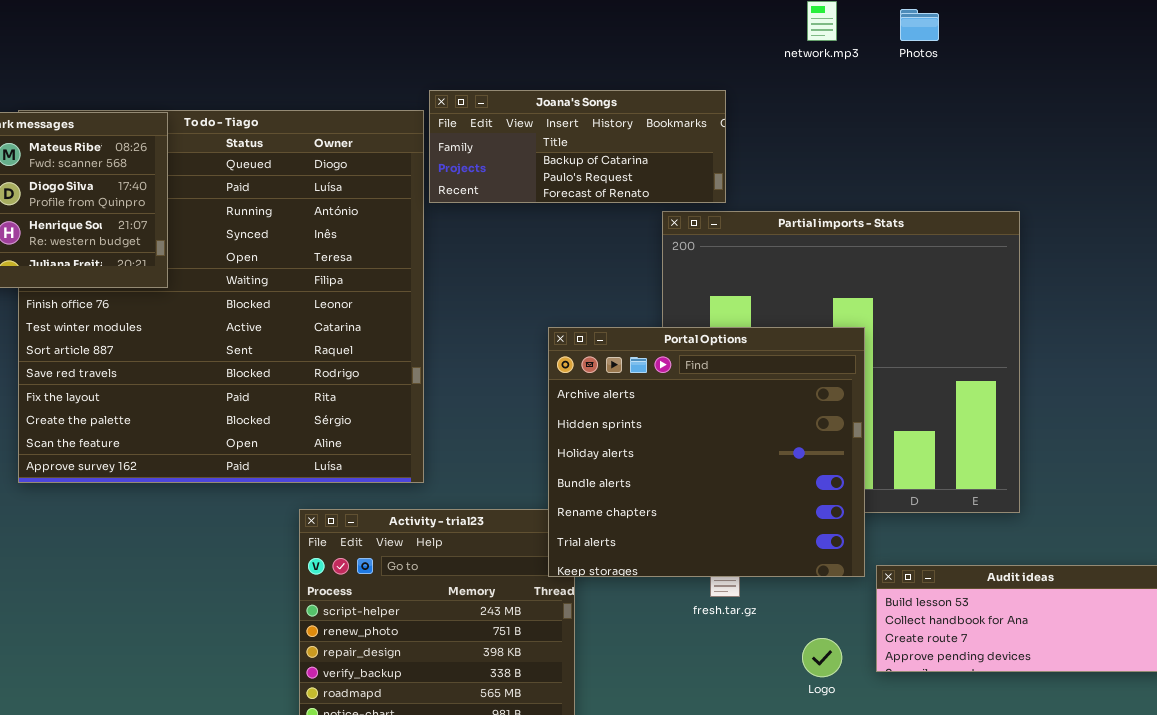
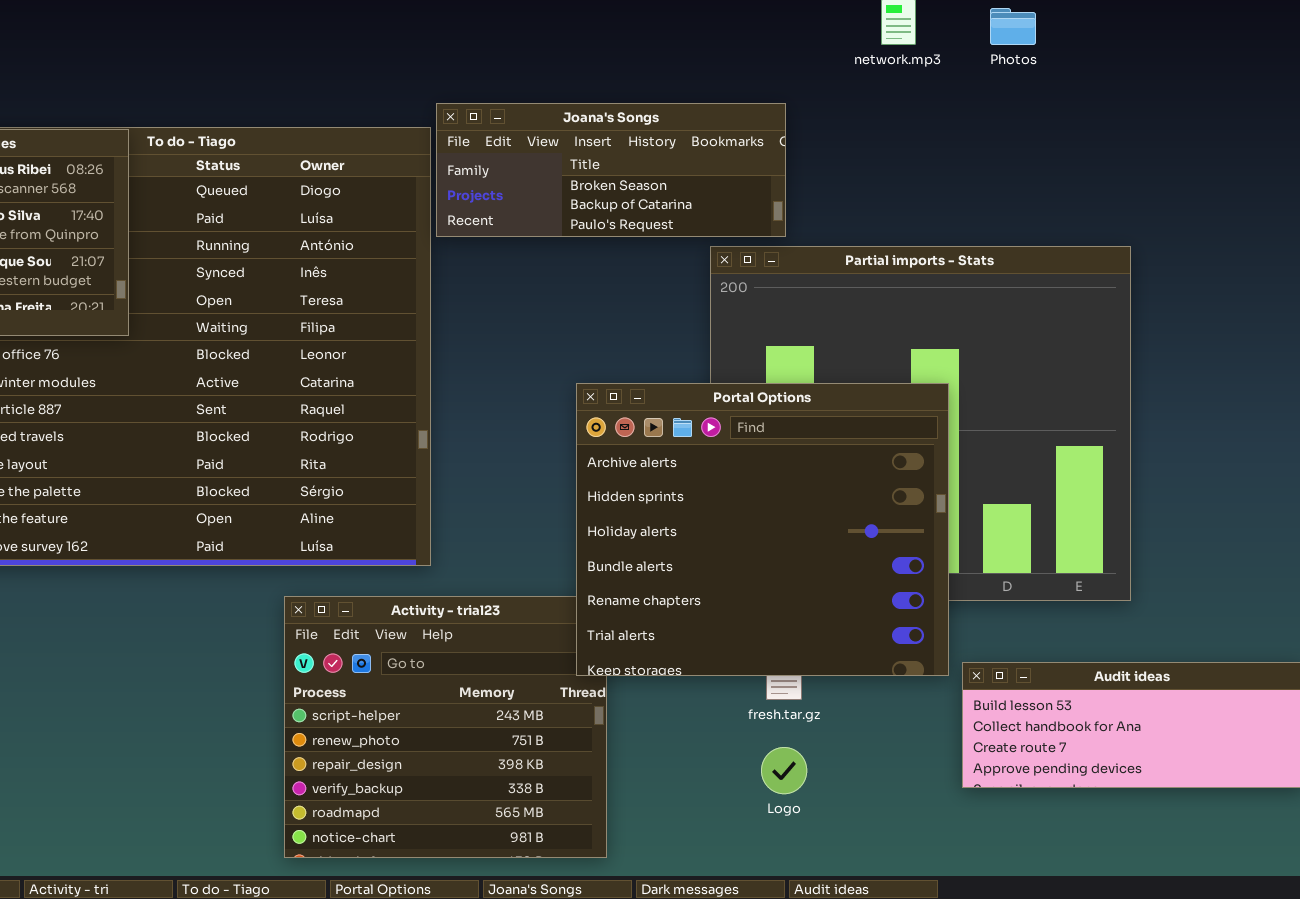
Joana's Songs: [429,90,726,203] -> [436,103,786,237], scrolled up 1 row
Logo: [802,638,842,677] -> [761,747,807,794], moved

